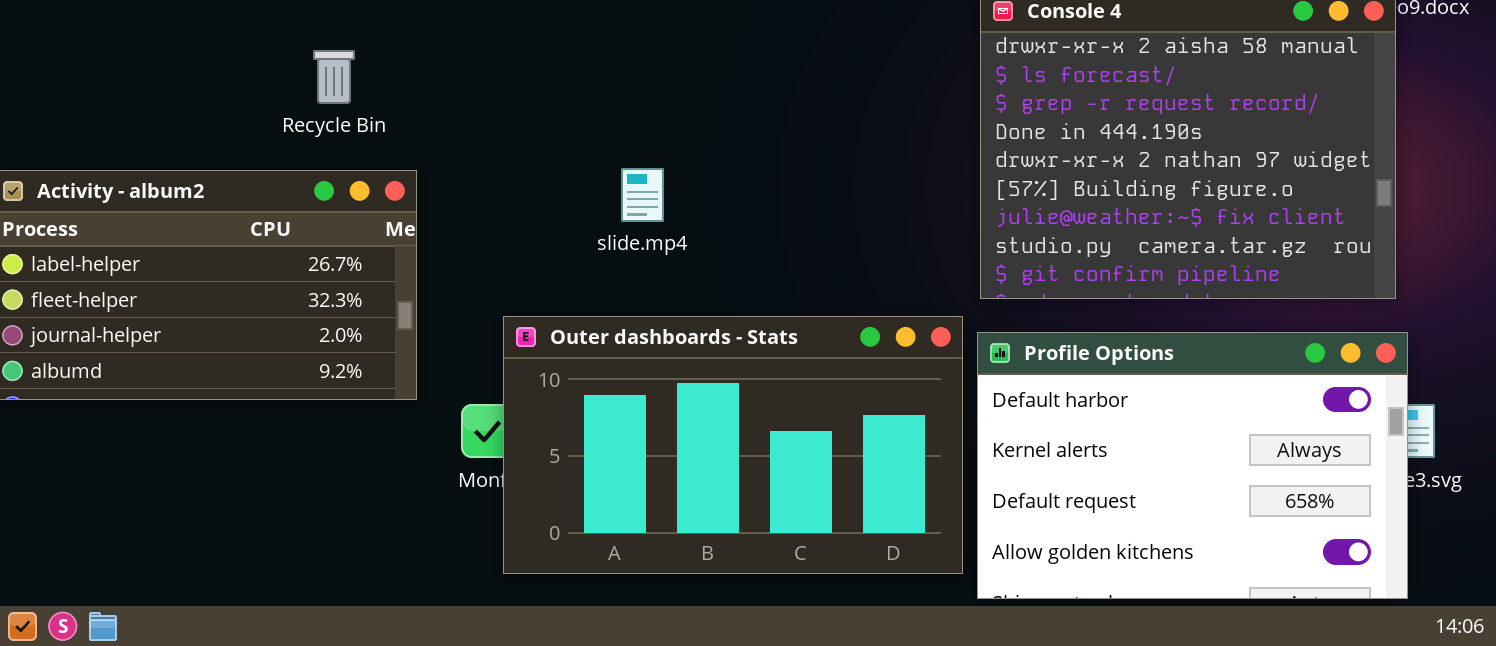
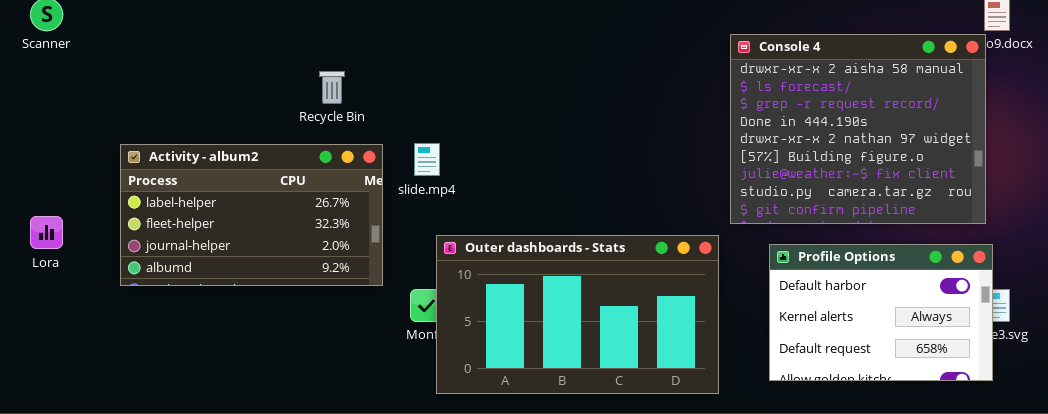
slide.mp4: [621,168,664,222] -> [414,143,440,176], moved
Profile Options: [977,332,1408,599] -> [769,244,993,381], resized

